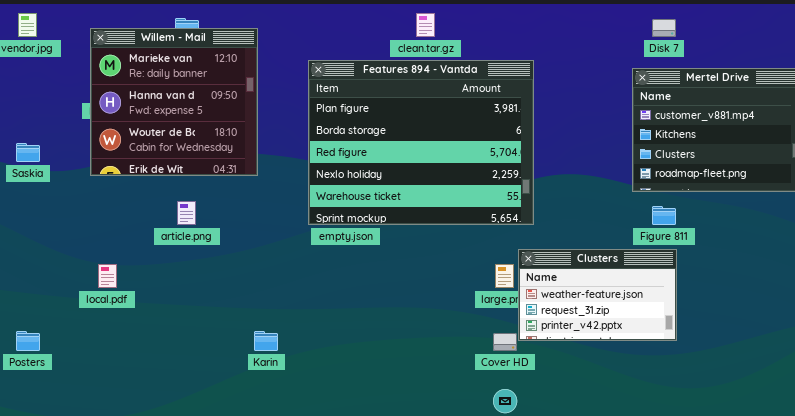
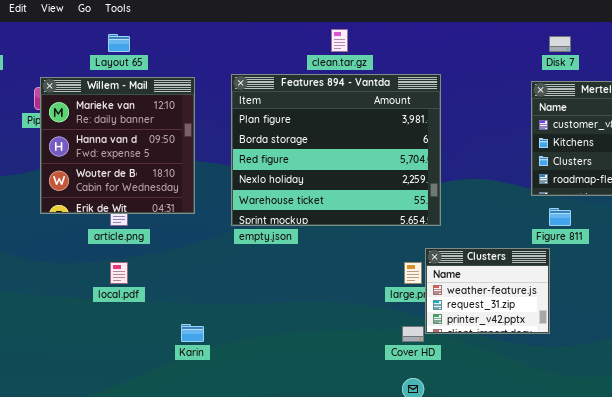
Willem - Mail: [90,28,258,176] -> [40,77,195,214], moved
Clusters: [518,249,677,341] -> [425,248,550,334], resized
local.pdf: [98,264,117,288] -> [110,262,128,284], moved

